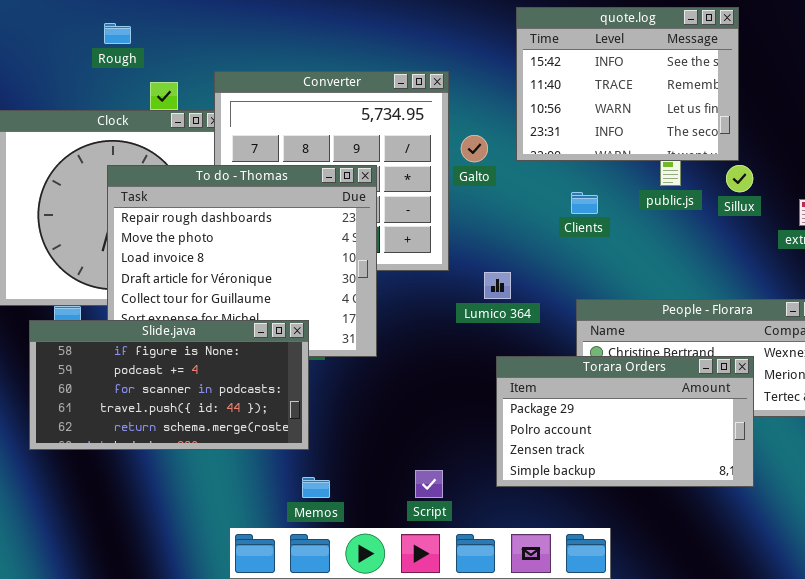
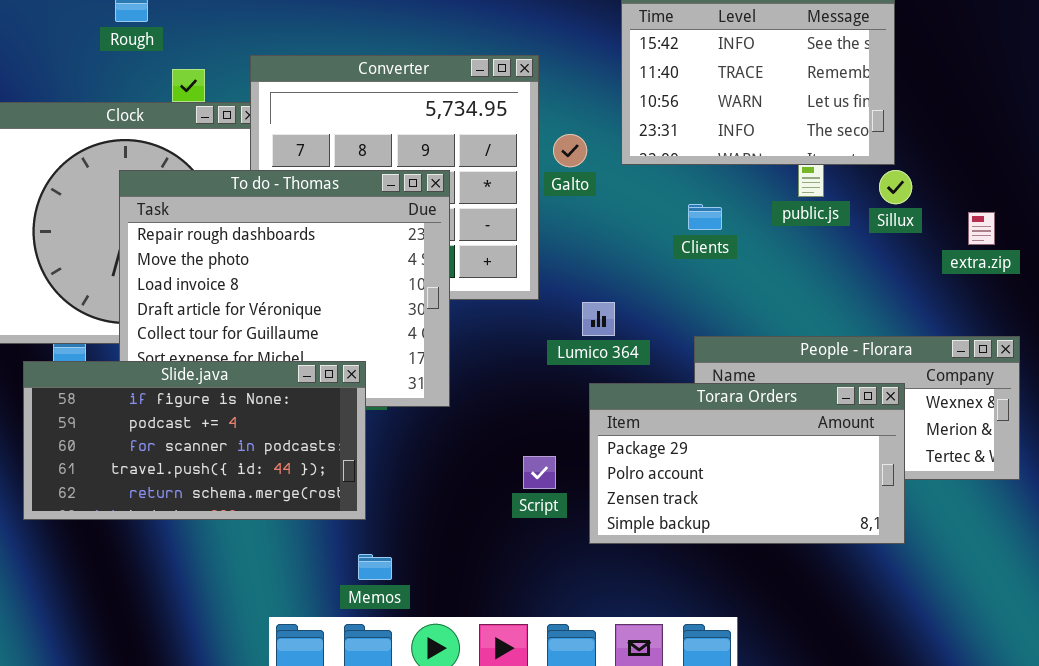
Torara Orders: [496,356,754,487] -> [589,383,905,544], moved
Script: [415,470,443,498] -> [523,456,556,489], moved

